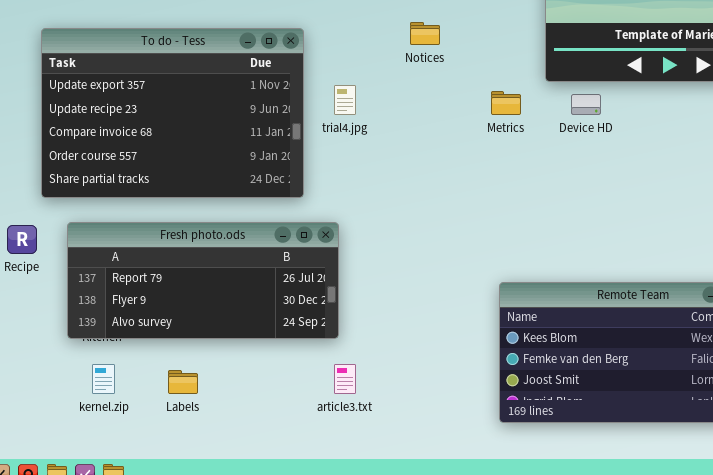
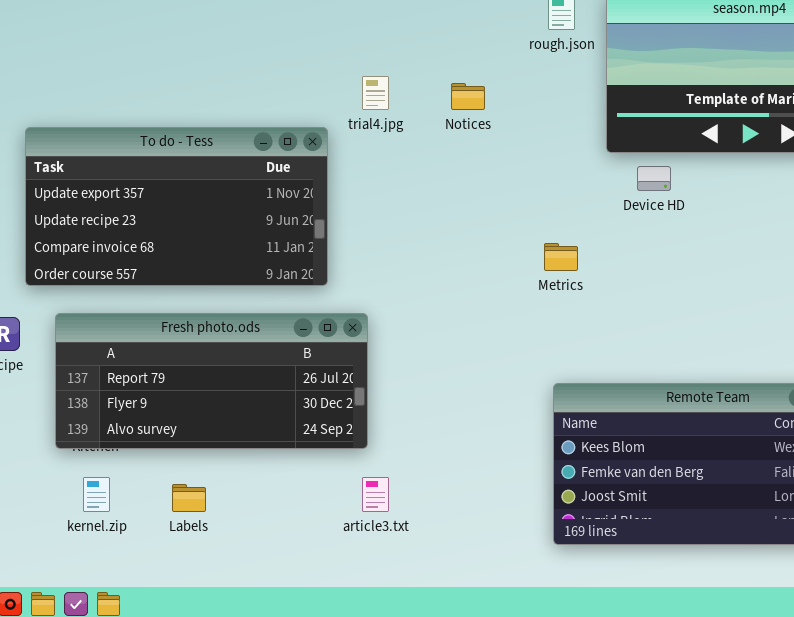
To do - Tess: [41,28,304,198] -> [25,127,328,286], resized
trial4.jpg: [334,85,356,115] -> [362,76,389,110], moved
Metrics: [491,91,521,115] -> [544,243,578,271], moved

